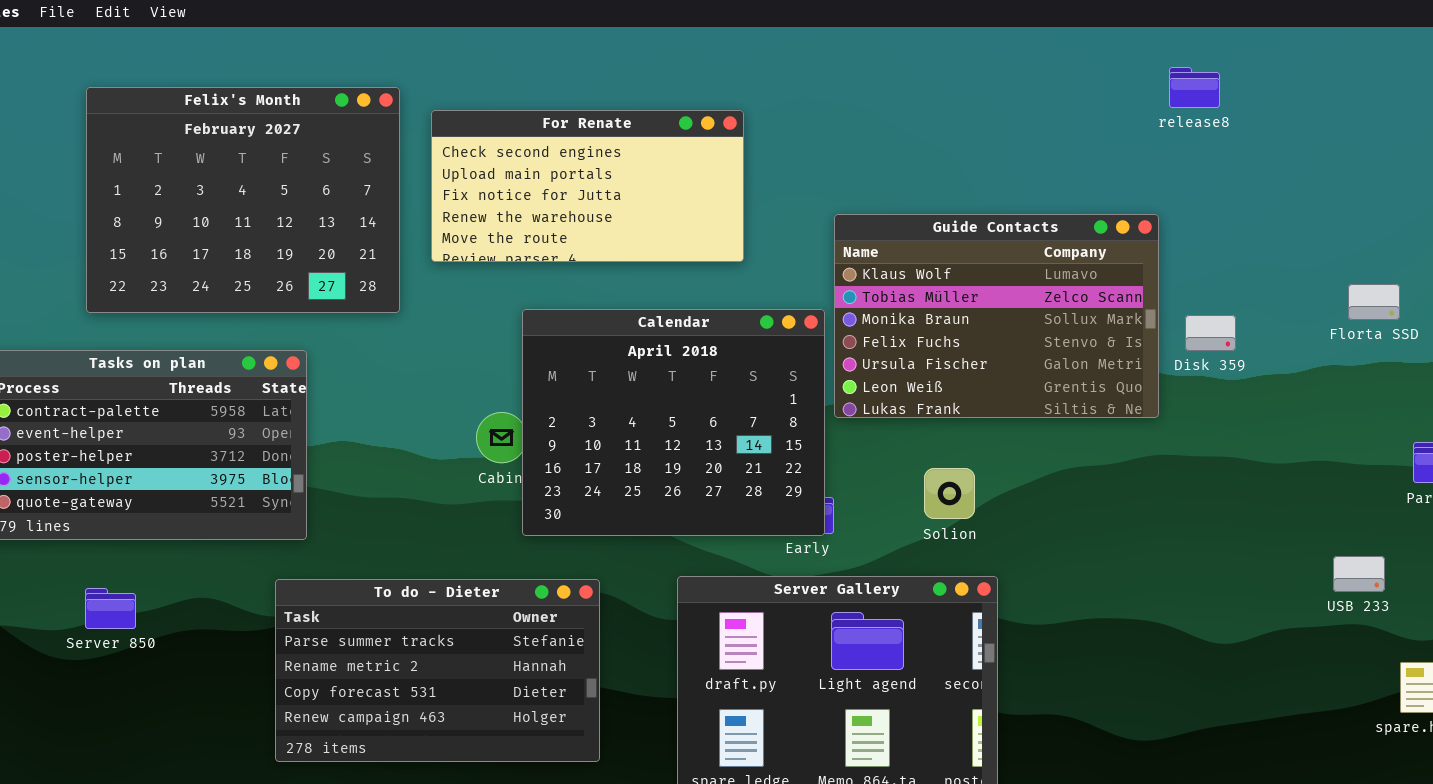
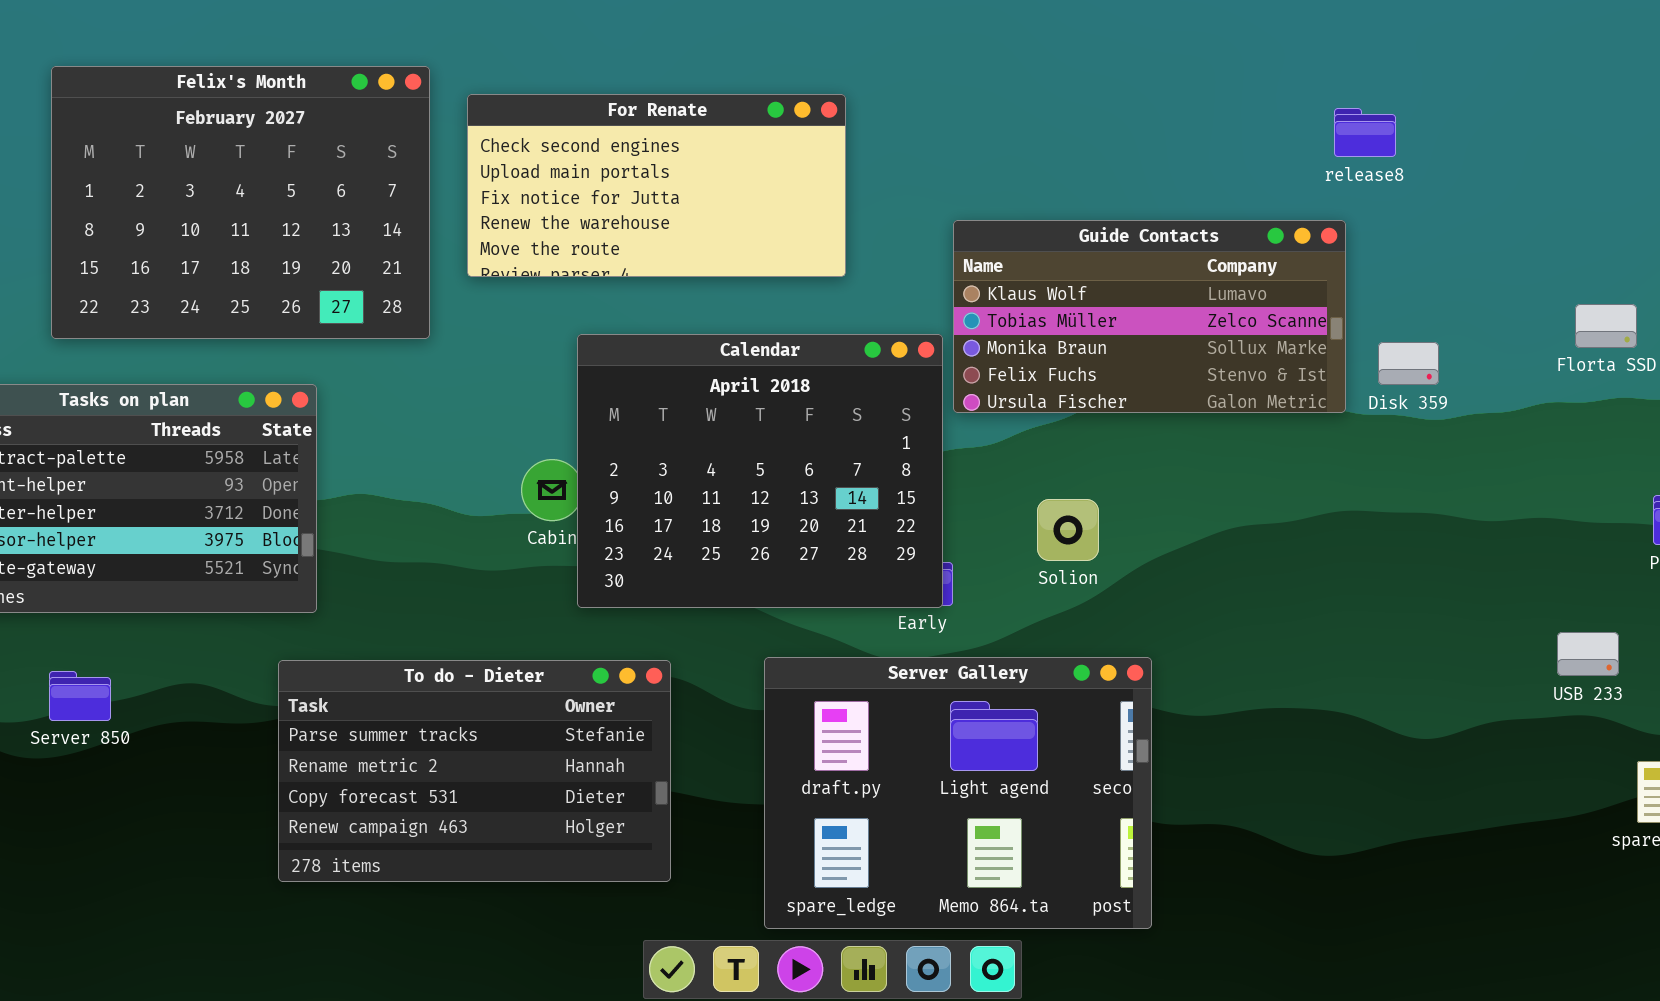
release8: [1169,67,1220,108] -> [1334,108,1396,157], moved
Guide Contacts: [834,214,1159,418] -> [953,220,1346,413], resized
Solion: [924,468,975,519] -> [1037,499,1099,561], moved

